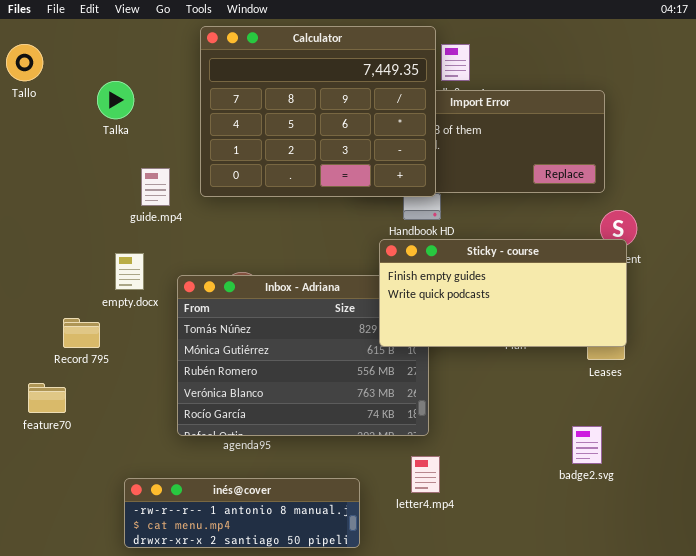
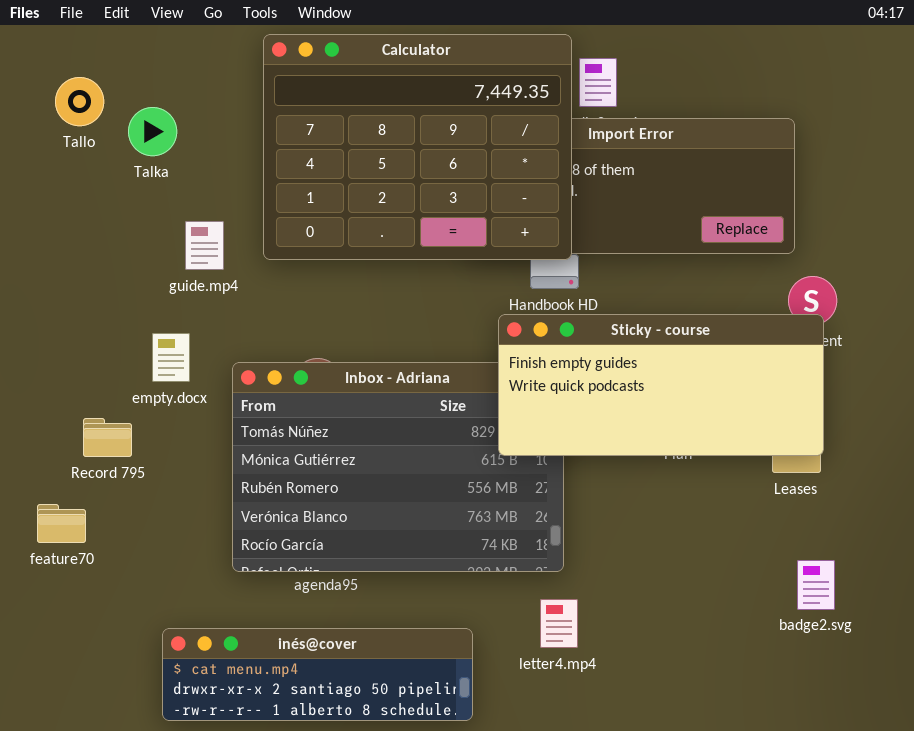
Tallo: [6,44,43,81] -> [55,77,104,126], moved
badge2.svg: [572,426,602,464] -> [797,560,835,610], moved
inés@cover: [124,478,360,548] -> [162,628,473,721], scrolled down 1 row

